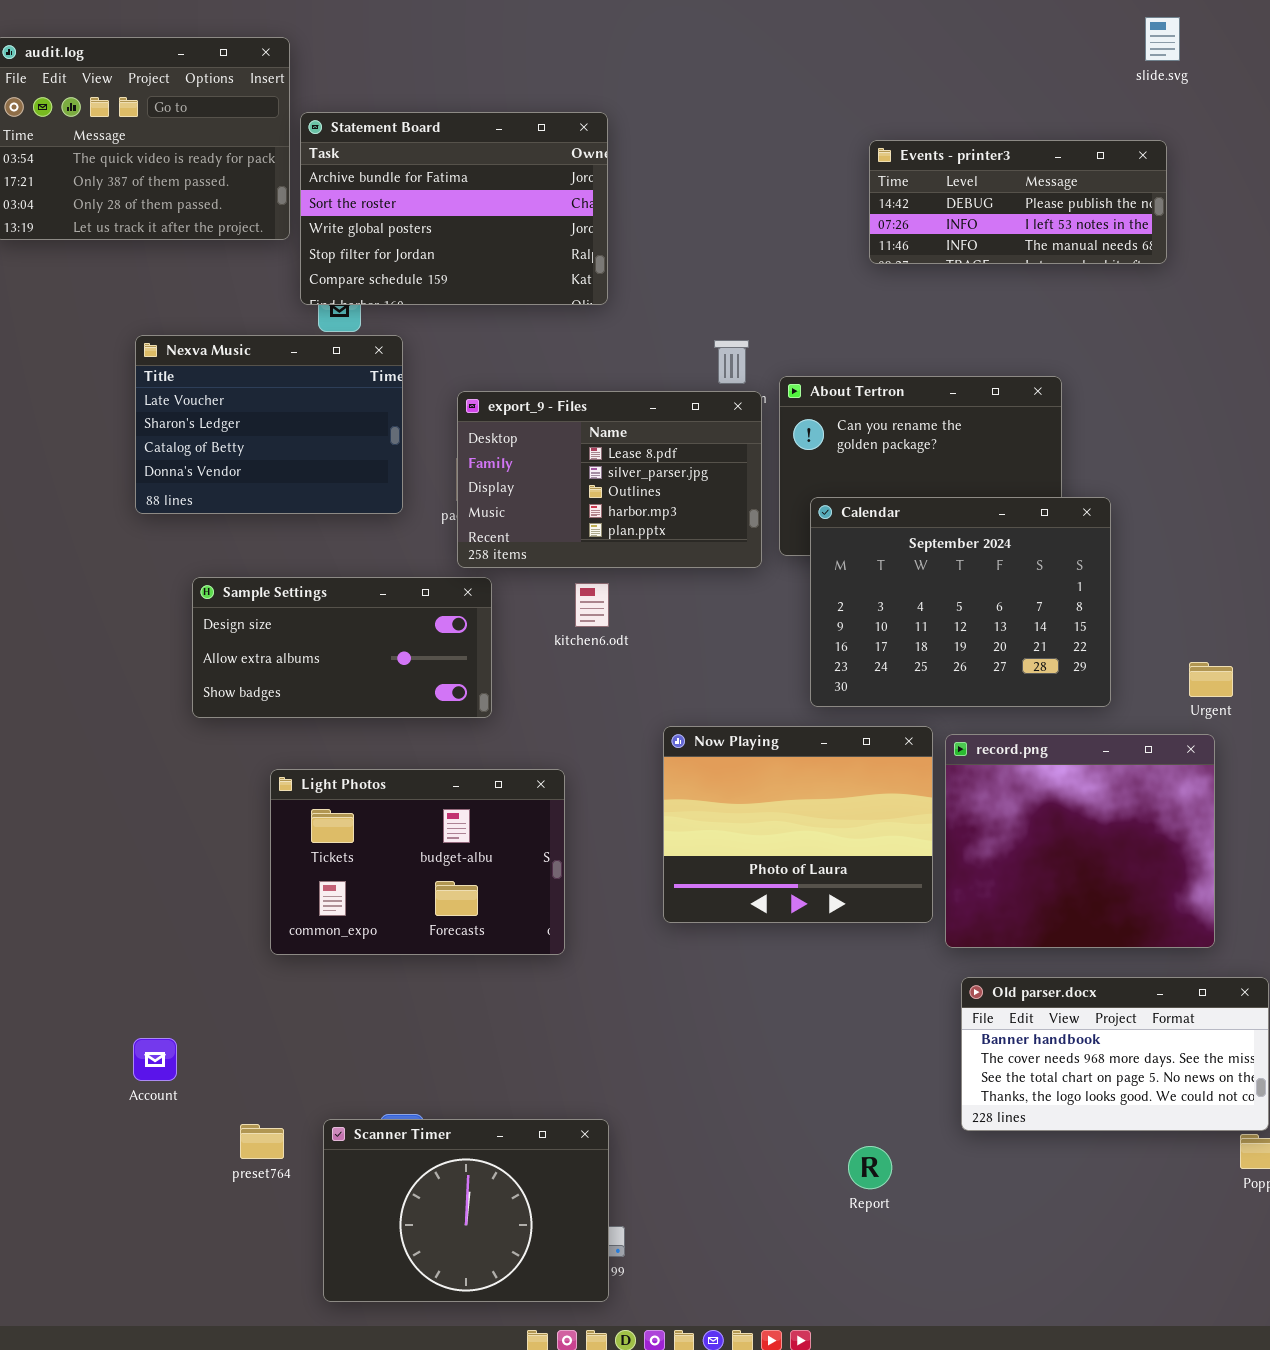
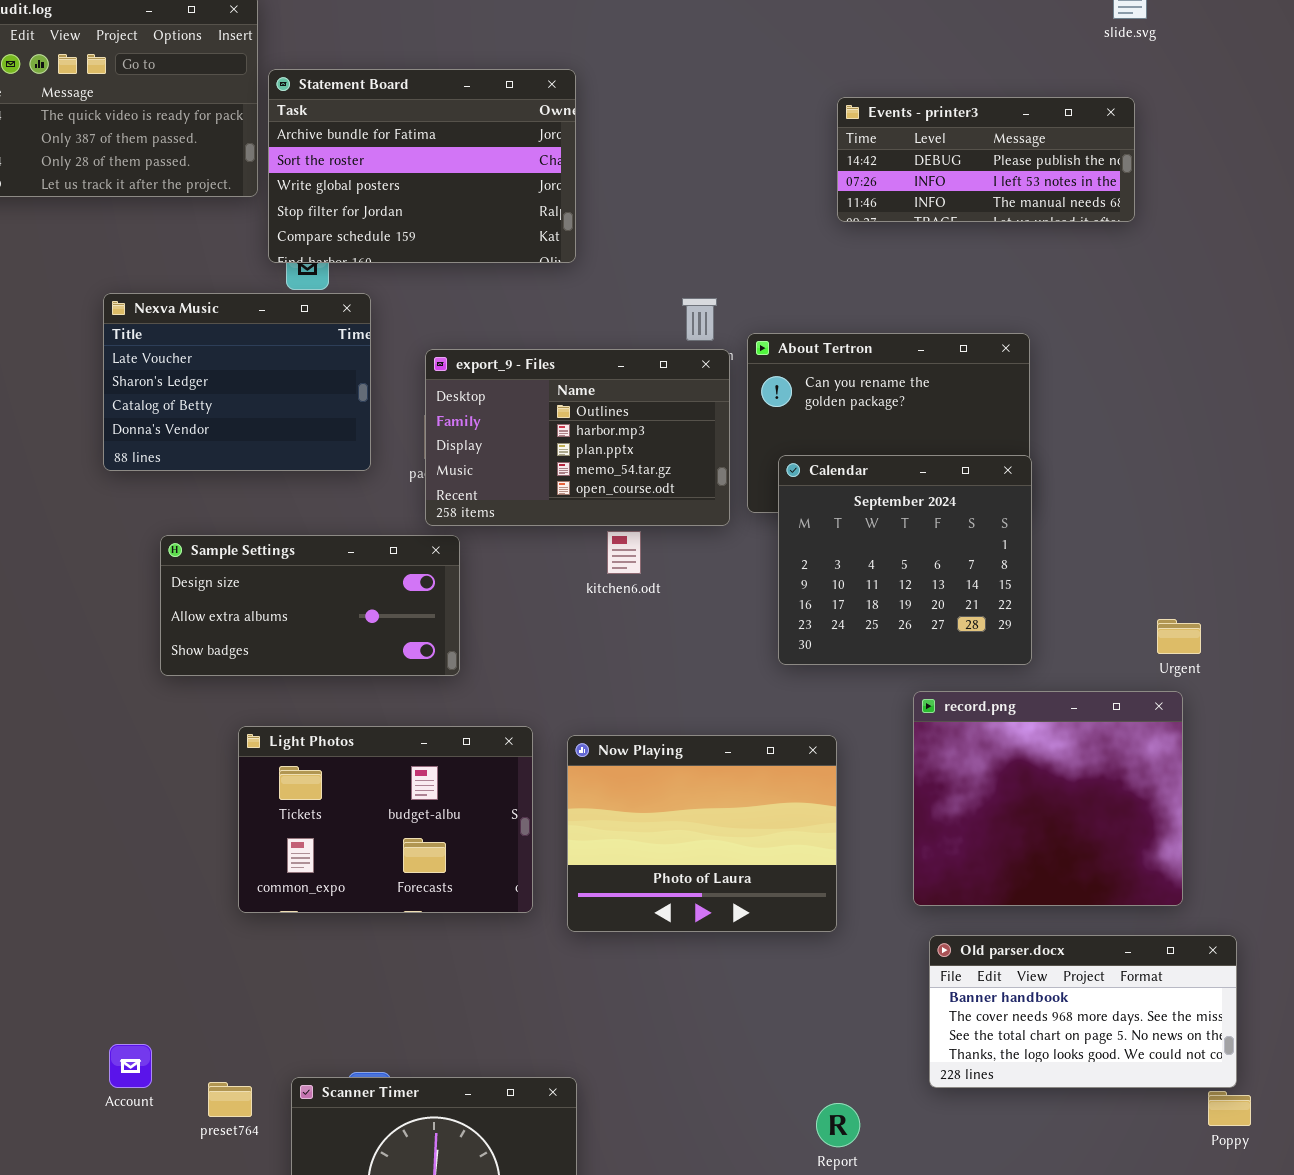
export_9 - Files: [457,391,762,568] -> [425,349,730,526], scrolled down 2 rows
Calendar: [810,497,1111,707] -> [778,455,1032,665], resized
kitchen6.odt: [575,583,609,627] -> [607,531,641,574], moved
Now Playing: [663,726,933,923] -> [567,735,837,932], moved
Account: [133,1038,177,1081] -> [109,1044,152,1088], moved

